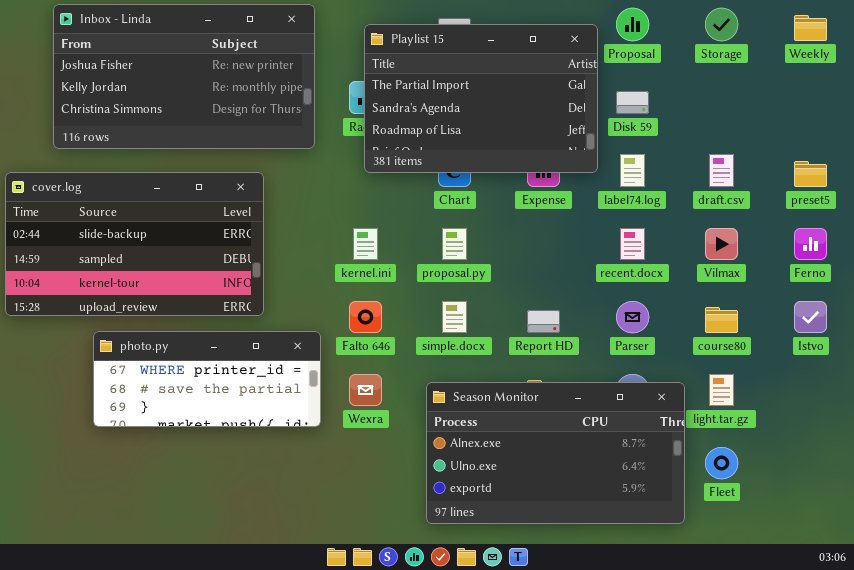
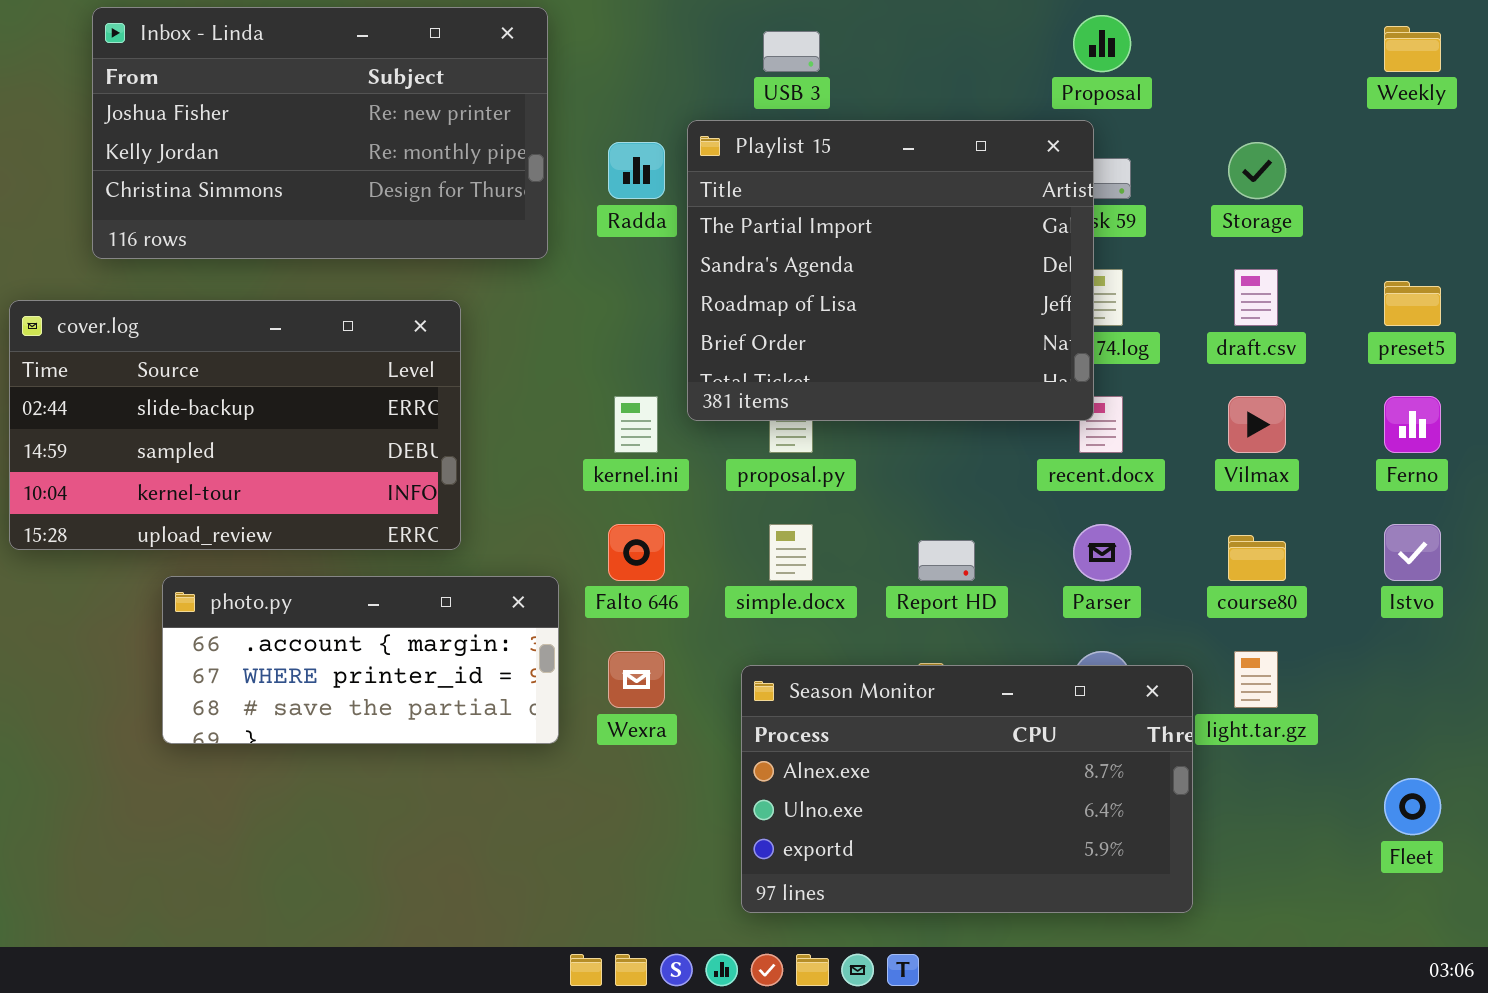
Storage: [705,8,738,41] -> [1228,142,1286,199], moved
Playlist 15: [364,24,598,173] -> [687,120,1094,421], moved, resized
photo.py: [93,331,321,427] -> [162,576,559,744], scrolled up 1 row
Fleet: [705,447,738,479] -> [1384,778,1441,835], moved

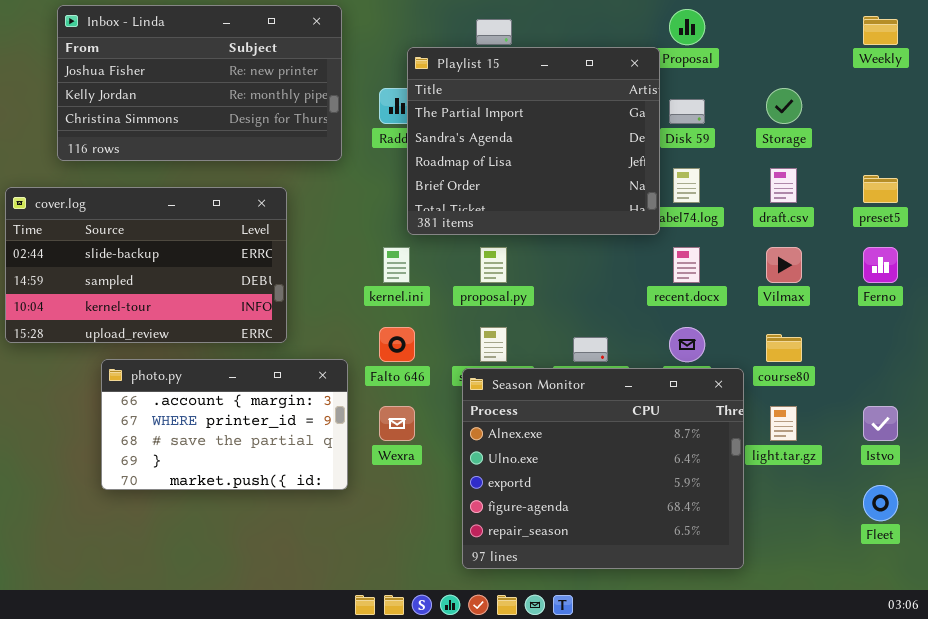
Playlist 15: [687,120,1094,421] -> [407,47,660,235], moved
Istvo: [1384,524,1441,581] -> [863,406,898,441], moved
photo.py: [162,576,559,744] -> [101,359,348,490], resized
Season Monitor: [741,665,1193,913] -> [462,368,744,569], resized

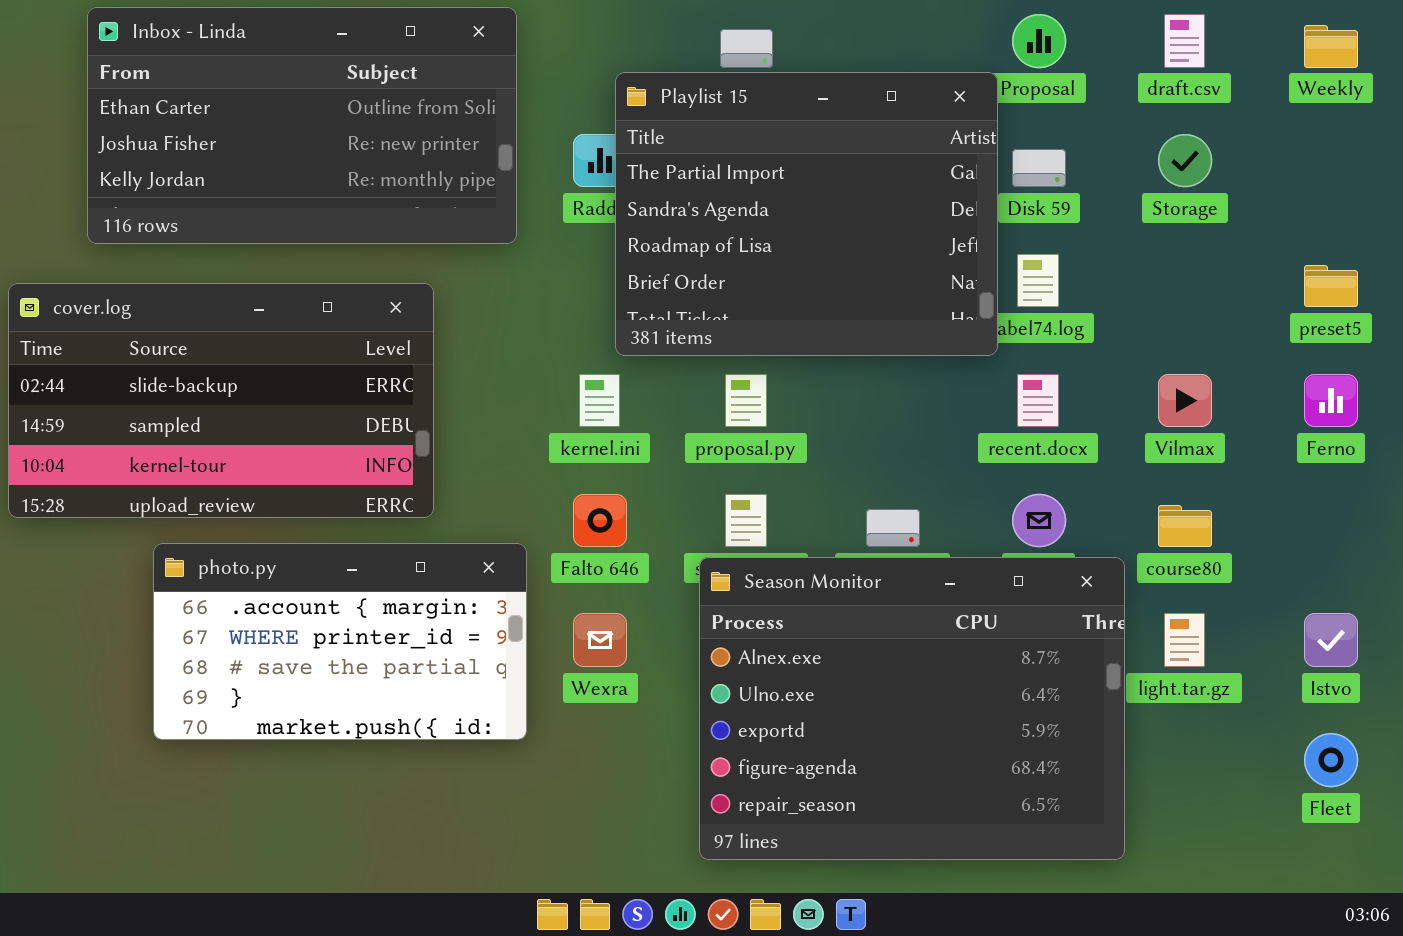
Inbox - Linda: [57,5,342,161] -> [87,7,517,244], scrolled up 1 row
draft.csv: [770,168,797,203] -> [1164,14,1205,68], moved

